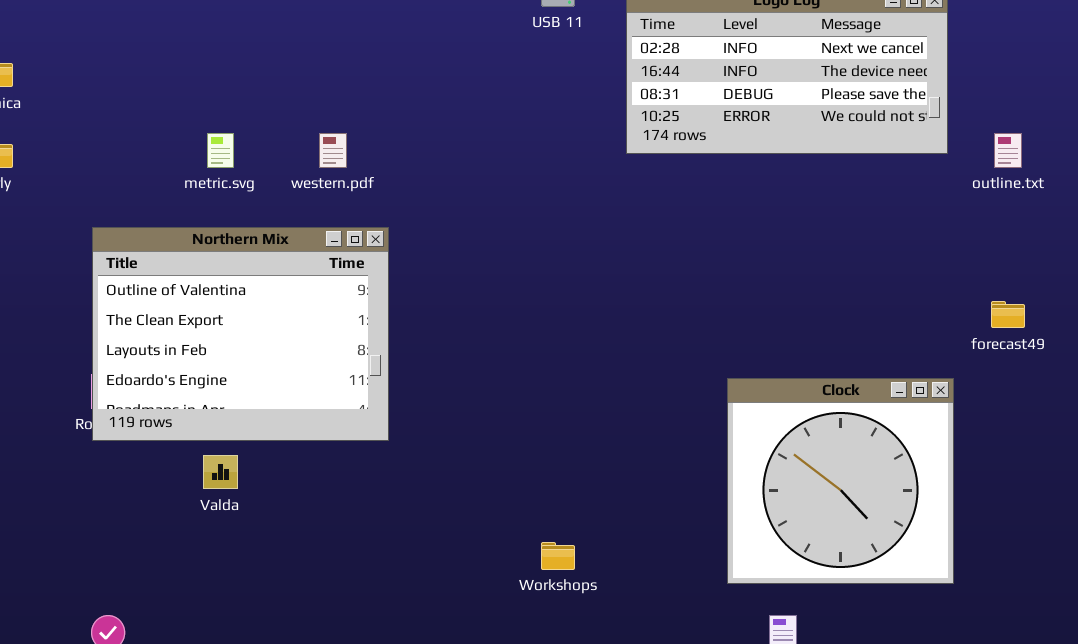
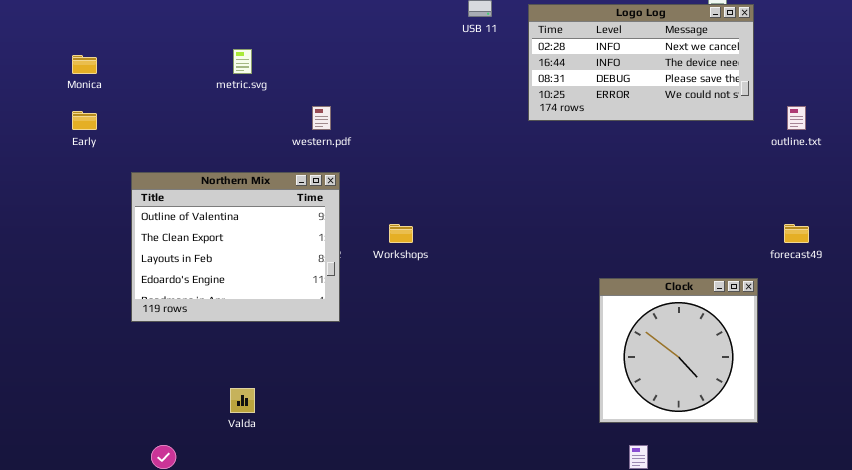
metric.svg: [207,133,234,168] -> [233,49,252,74], moved
Northern Mix: [92,227,389,441] -> [131,172,340,322], moved
Valda: [203,455,238,489] -> [230,388,255,413], moved
Workshops: [541,542,575,570] -> [389,224,413,243], moved

